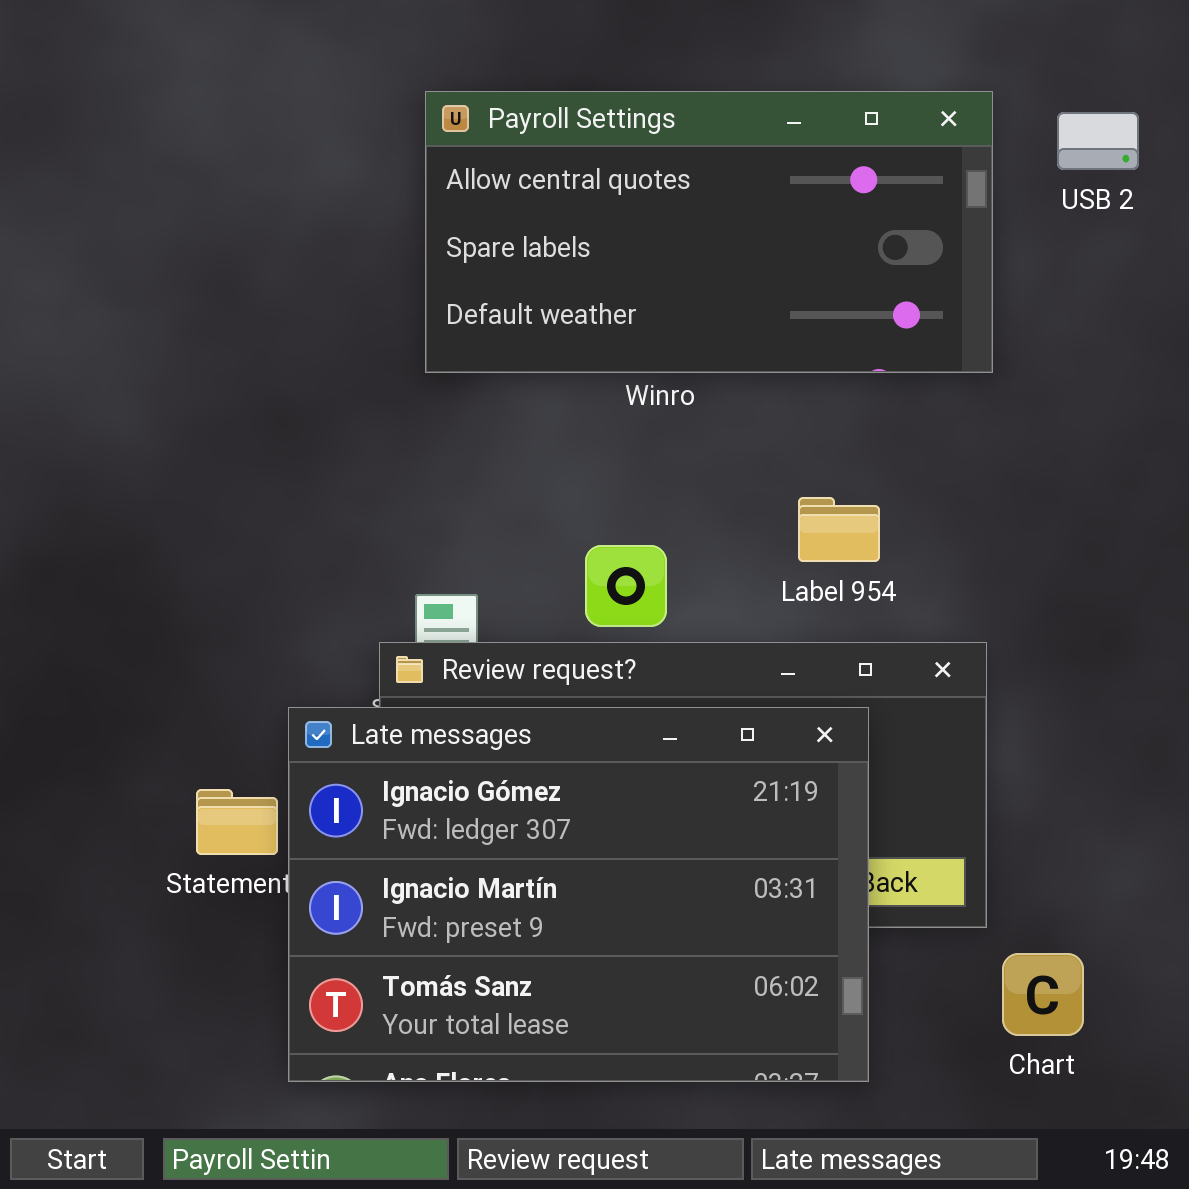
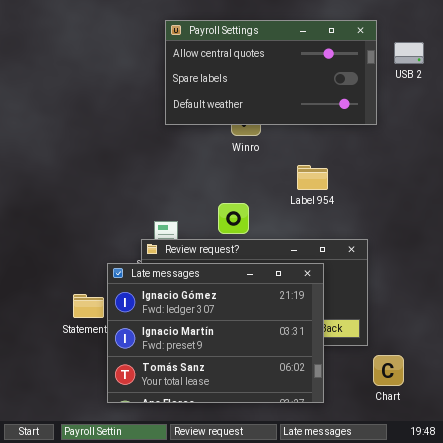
Payroll Settings: [425,91,993,373] -> [165,20,377,125], moved
Label 954: [798,497,880,562] -> [297,165,328,190], moved

